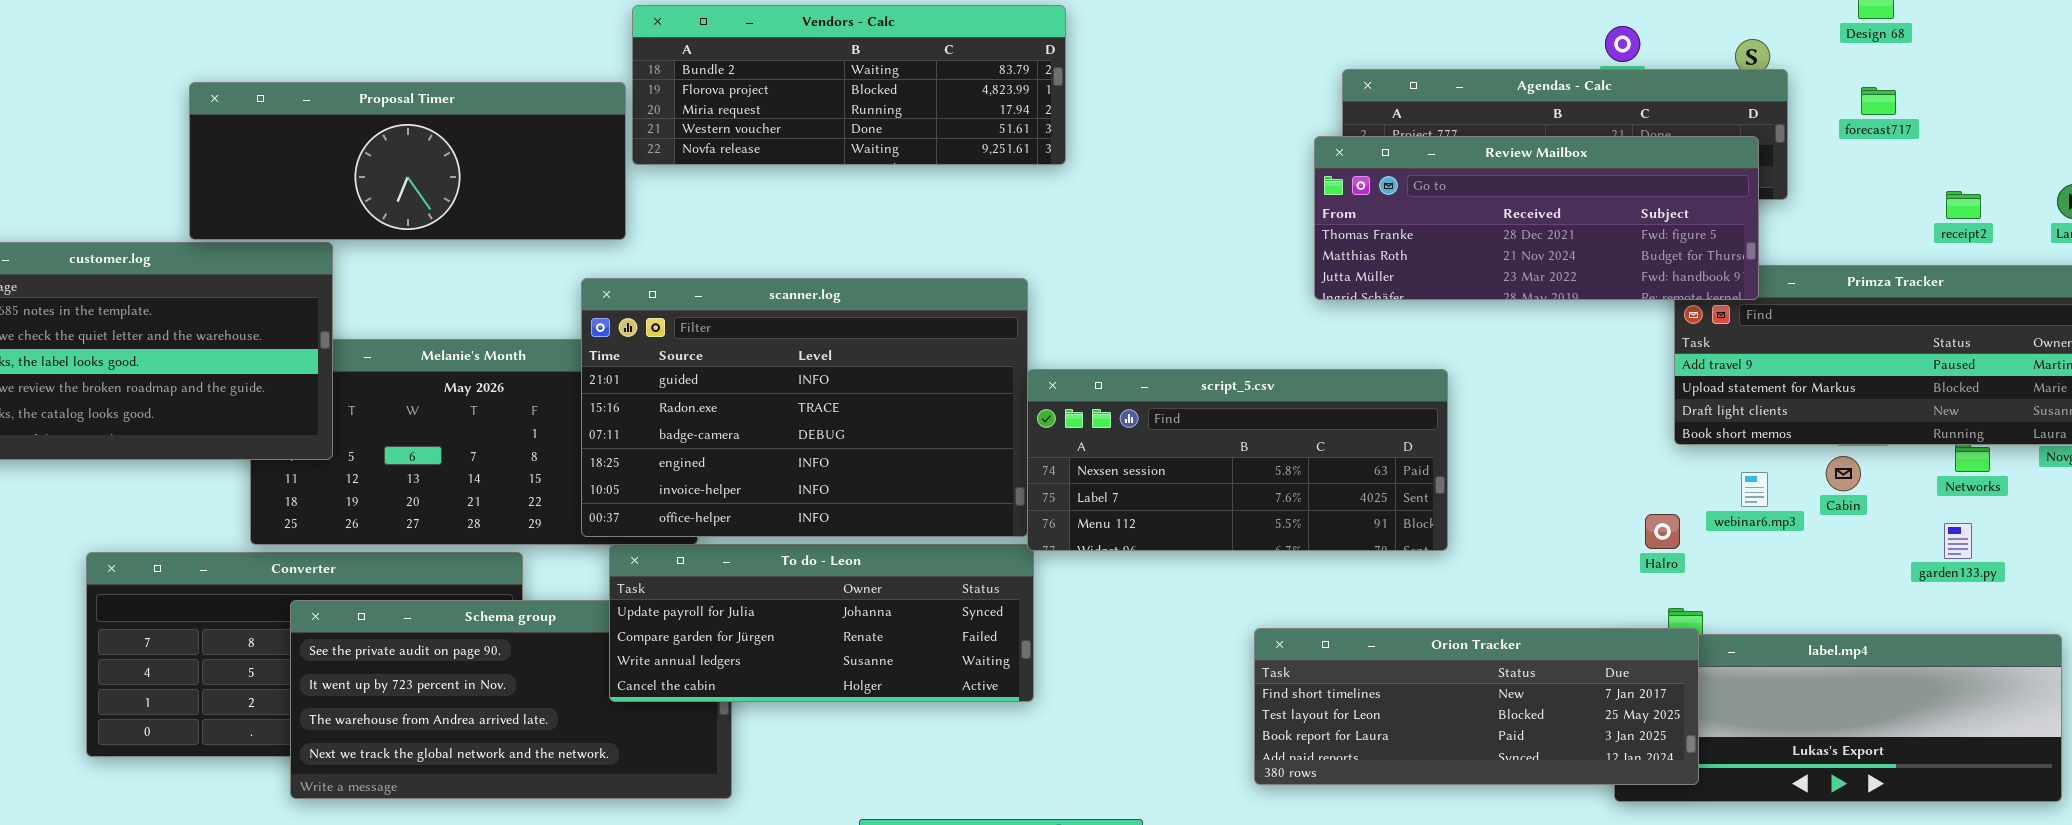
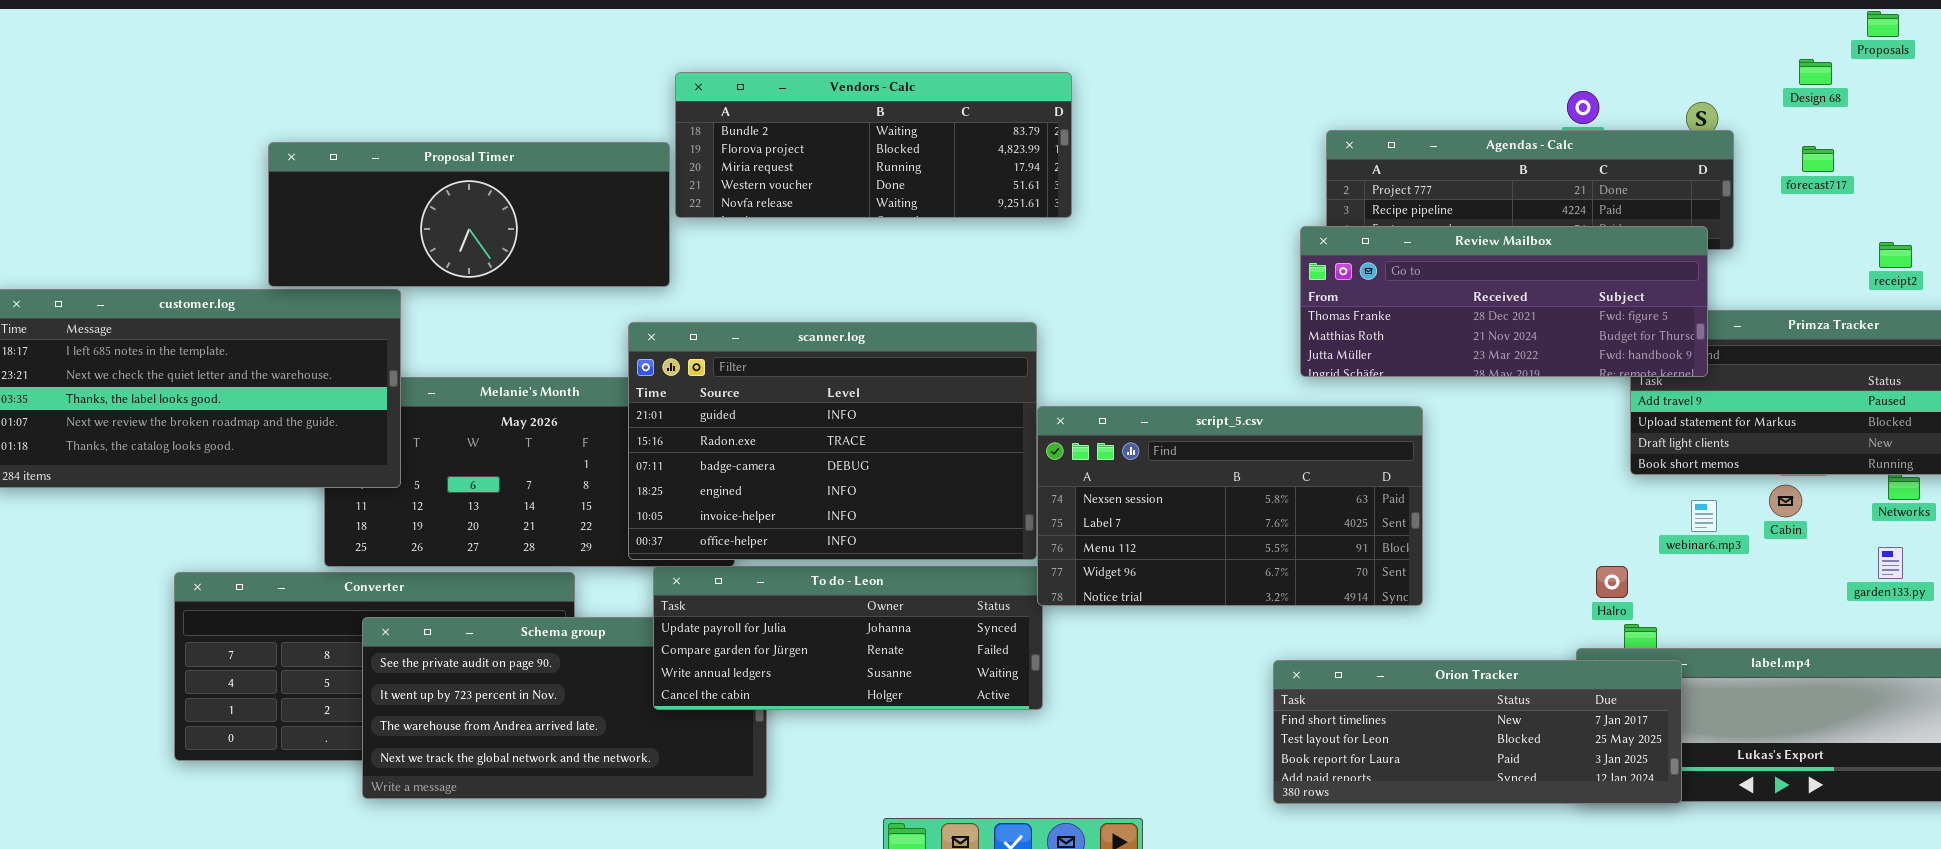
Review Mailbox: [1314,136,1759,300] -> [1300,226,1708,377], moved
script_5.csv: [1027,369,1448,551] -> [1037,406,1423,606], resized
Halro: [1645,514,1680,549] -> [1596,566,1628,598], moved
Orion Tracker: [1254,628,1699,785] -> [1273,660,1682,804], moved

